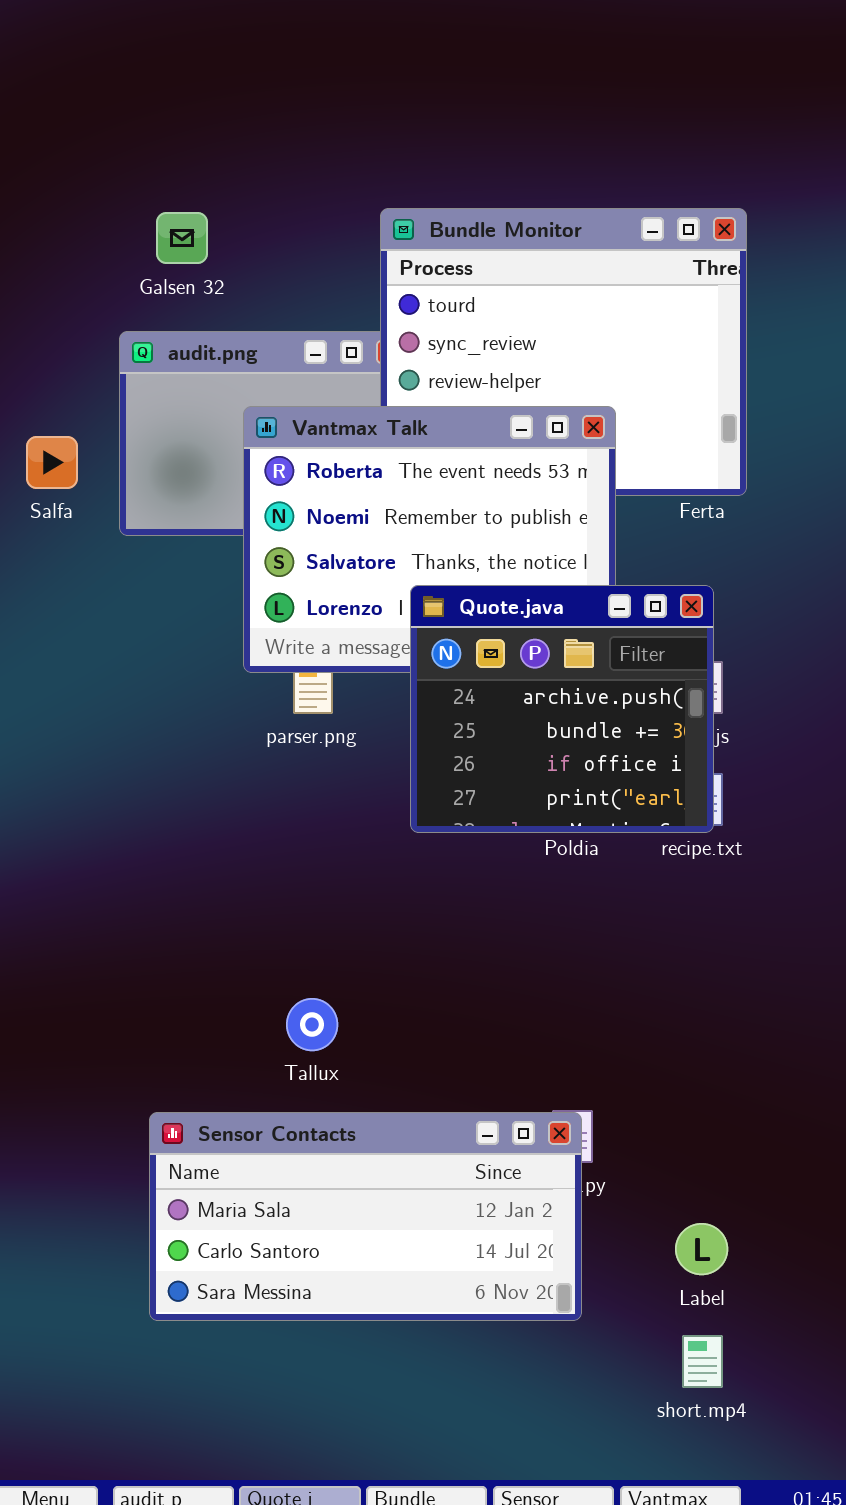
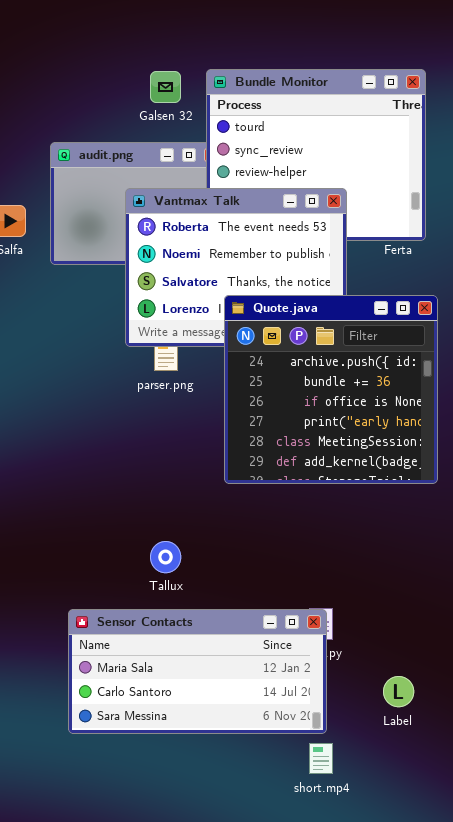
Galsen 32: [156,212,208,264] -> [150,71,181,103], moved
Quote.java: [410,585,714,833] -> [224,295,438,484], resized
short.mp4: [682,1335,723,1388] -> [309,743,333,774], moved

